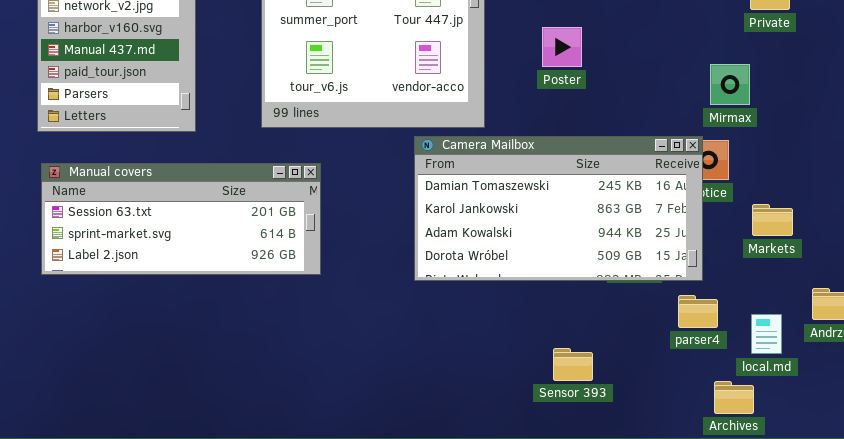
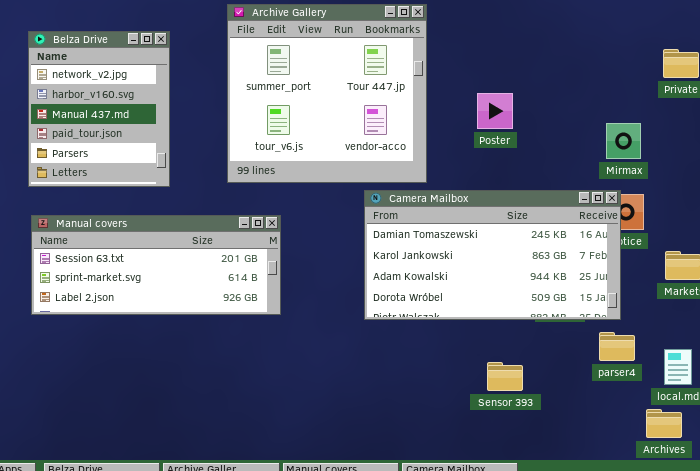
Mirmax: [710,64,750,105] -> [606,123,641,159], moved
Sensor 393: [553,348,593,381] -> [487,362,523,391], moved
Archives: [714,381,754,414] -> [646,409,682,438], moved

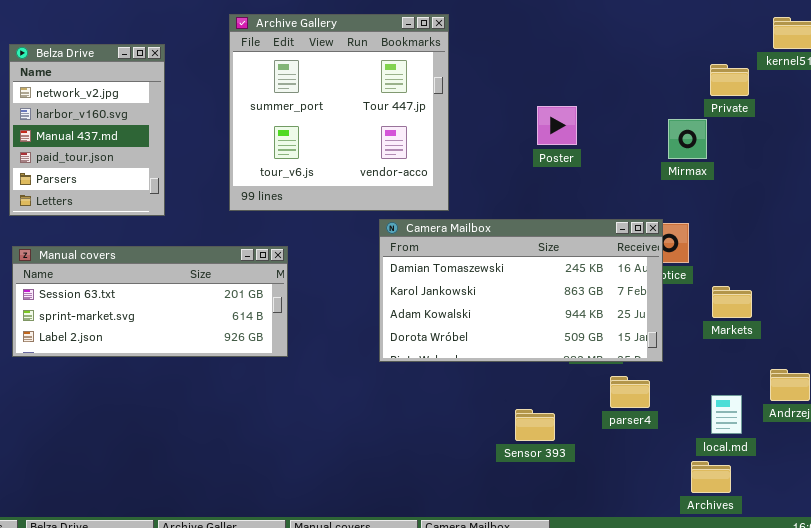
Poster: [477,93,513,129] -> [537,106,577,145], moved
Mirmax: [606,123,641,159] -> [668,119,707,159], moved
parser4: [599,332,635,361] -> [610,376,650,408], moved

